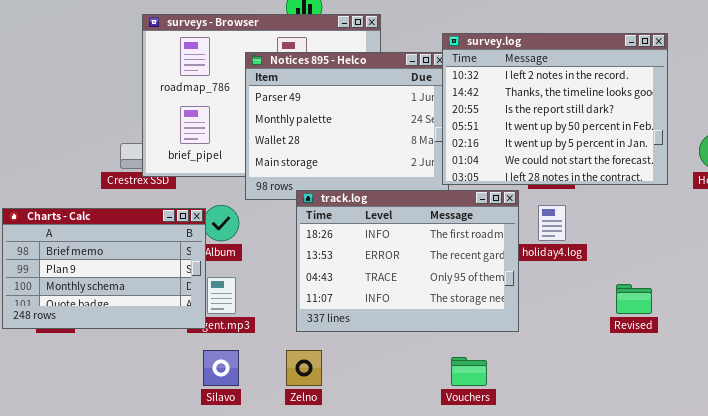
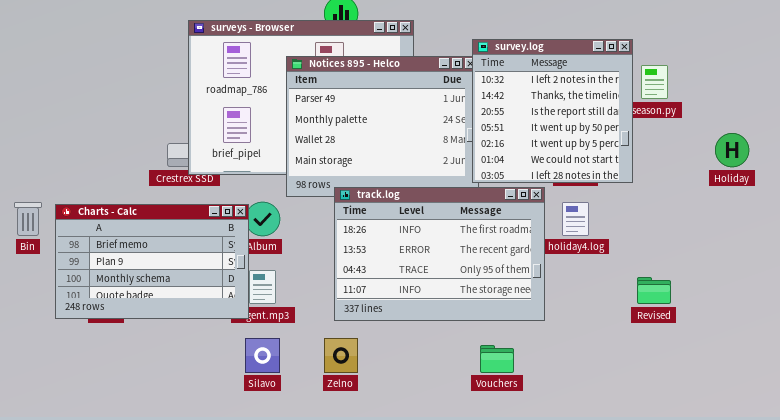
survey.log: [442,33,668,185] -> [472,39,633,183], resized

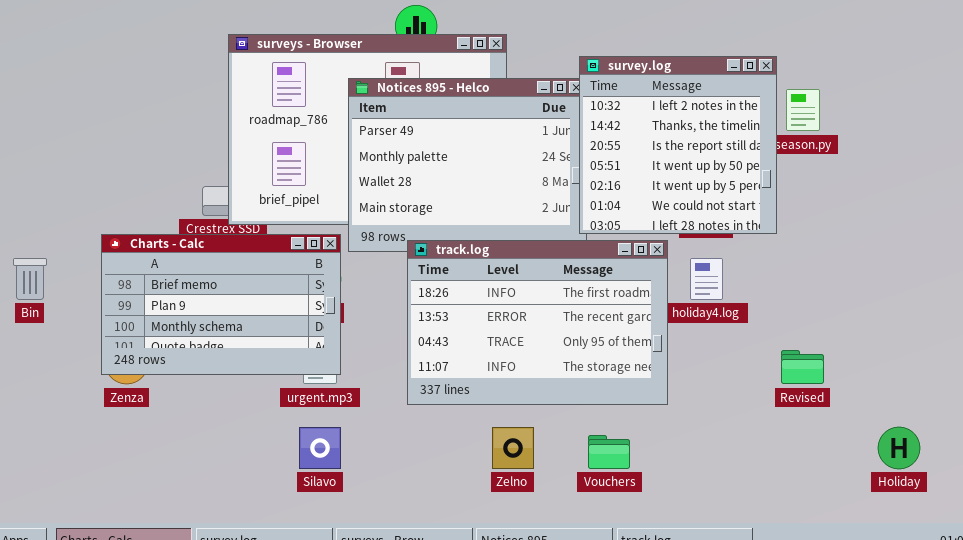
Holiday: [715,133,749,167] -> [878,427,920,469], moved
Charts - Calc: [55,204,249,319] -> [101,234,341,375], moved
Zelno: [324,338,358,373] -> [492,427,534,469], moved

